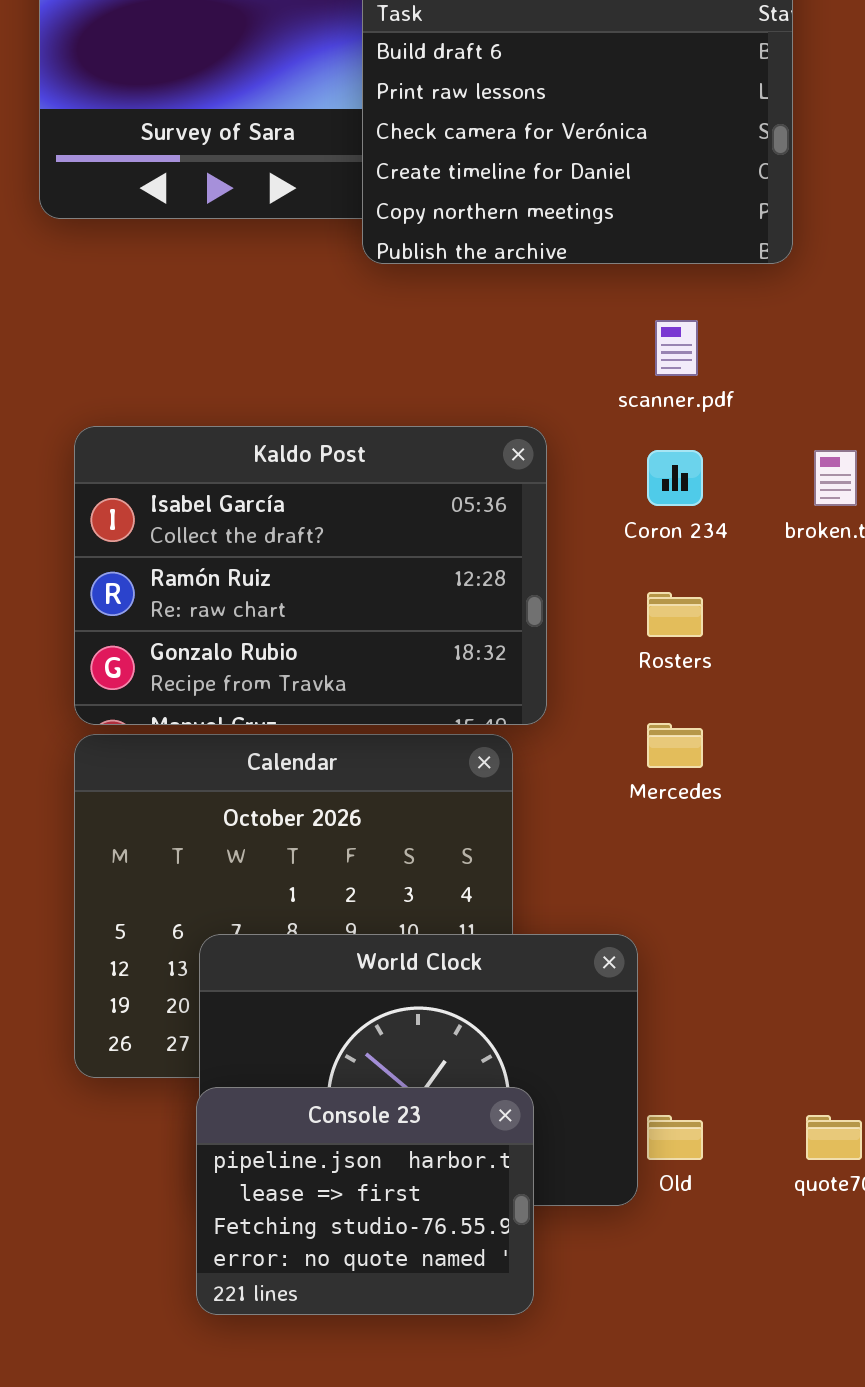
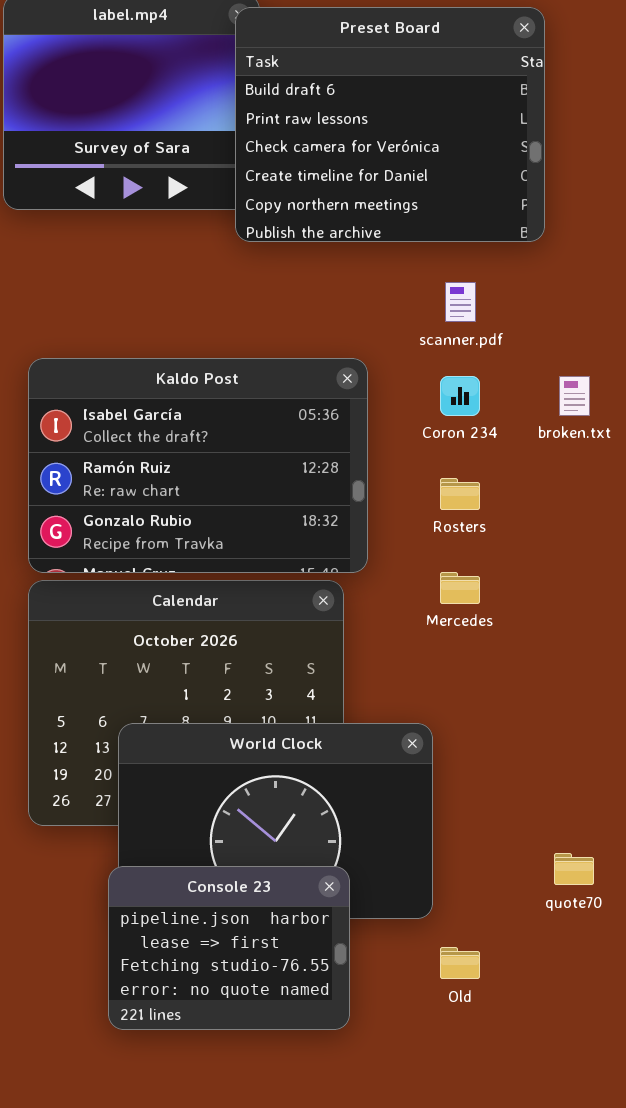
Console 23: [196,1087,534,1315] -> [108,866,350,1030], moved
Old: [647,1115,703,1160] -> [440,947,480,979], moved

